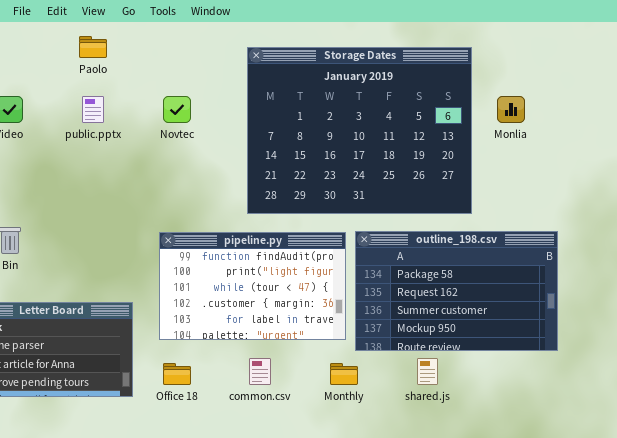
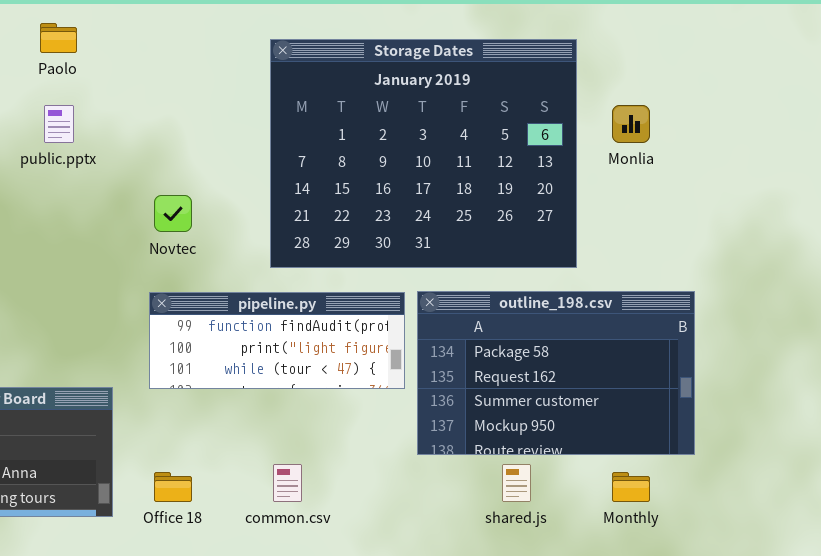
Novtec: [163,96,191,123] -> [154,195,192,232], moved
pipeline.py: [159,232,346,340] -> [149,292,405,389], resized
Monthly: [330,363,358,385] -> [612,472,650,502], moved

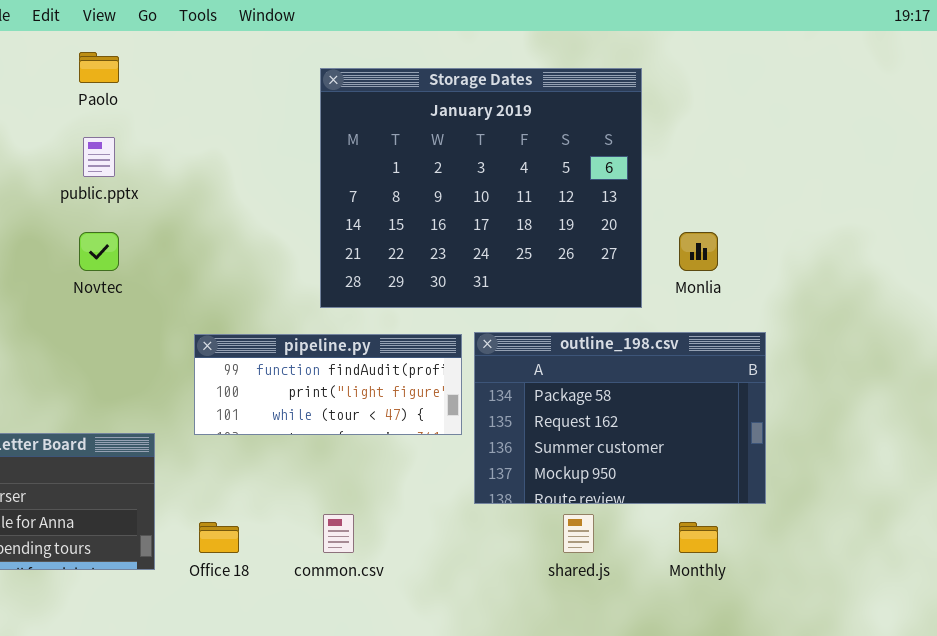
Monlia: [612,105,650,143] -> [679,232,718,271], moved
Novtec: [154,195,192,232] -> [79,232,119,271], moved

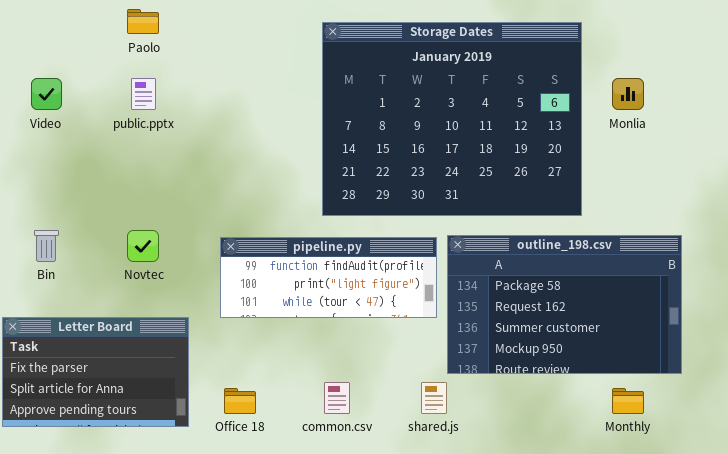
Novtec: [79,232,119,271] -> [127,230,159,262], moved
Monlia: [679,232,718,271] -> [612,78,644,110], moved
shared.js: [563,514,594,553] -> [421,382,447,414], moved

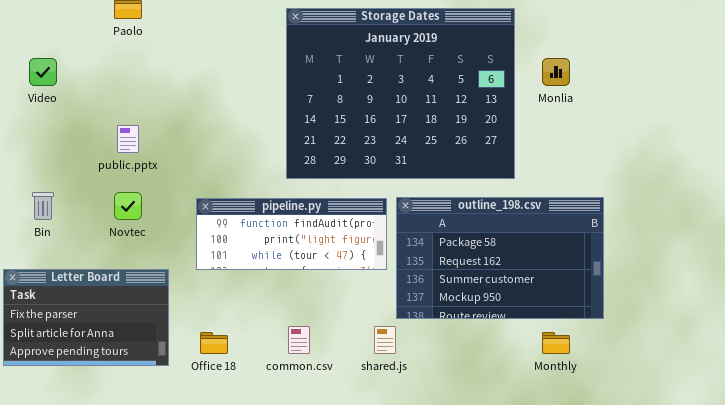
public.pptx: [131,78,156,110] -> [117,125,139,153], moved

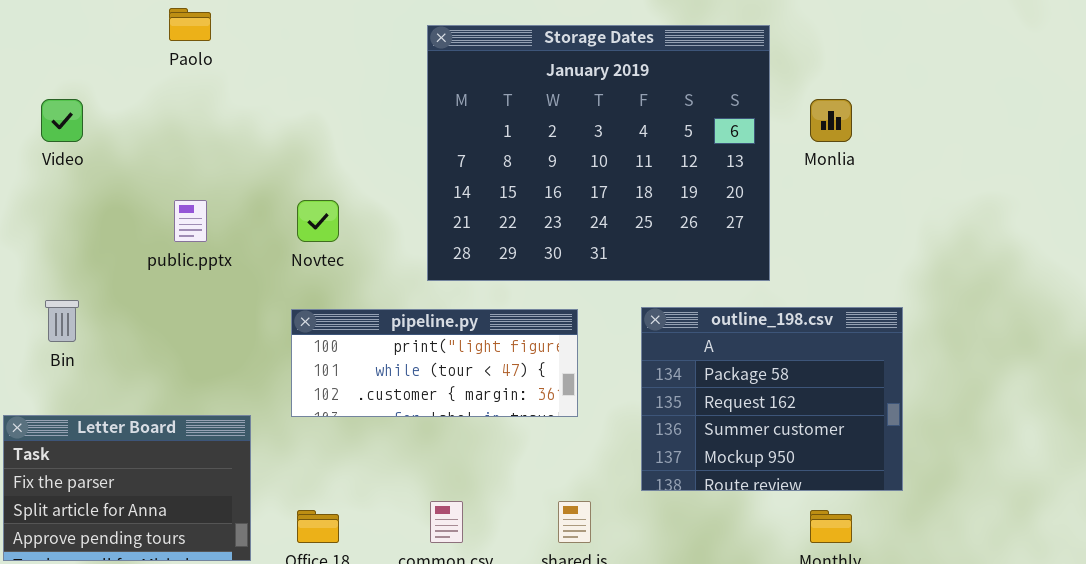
Novtec: [114,192,142,220] -> [297,200,339,242], moved
outline_198.csv: [396,197,604,319] -> [641,307,903,491], resized
pipeline.py: [196,198,387,270] -> [291,309,578,417], scrolled down 1 row

